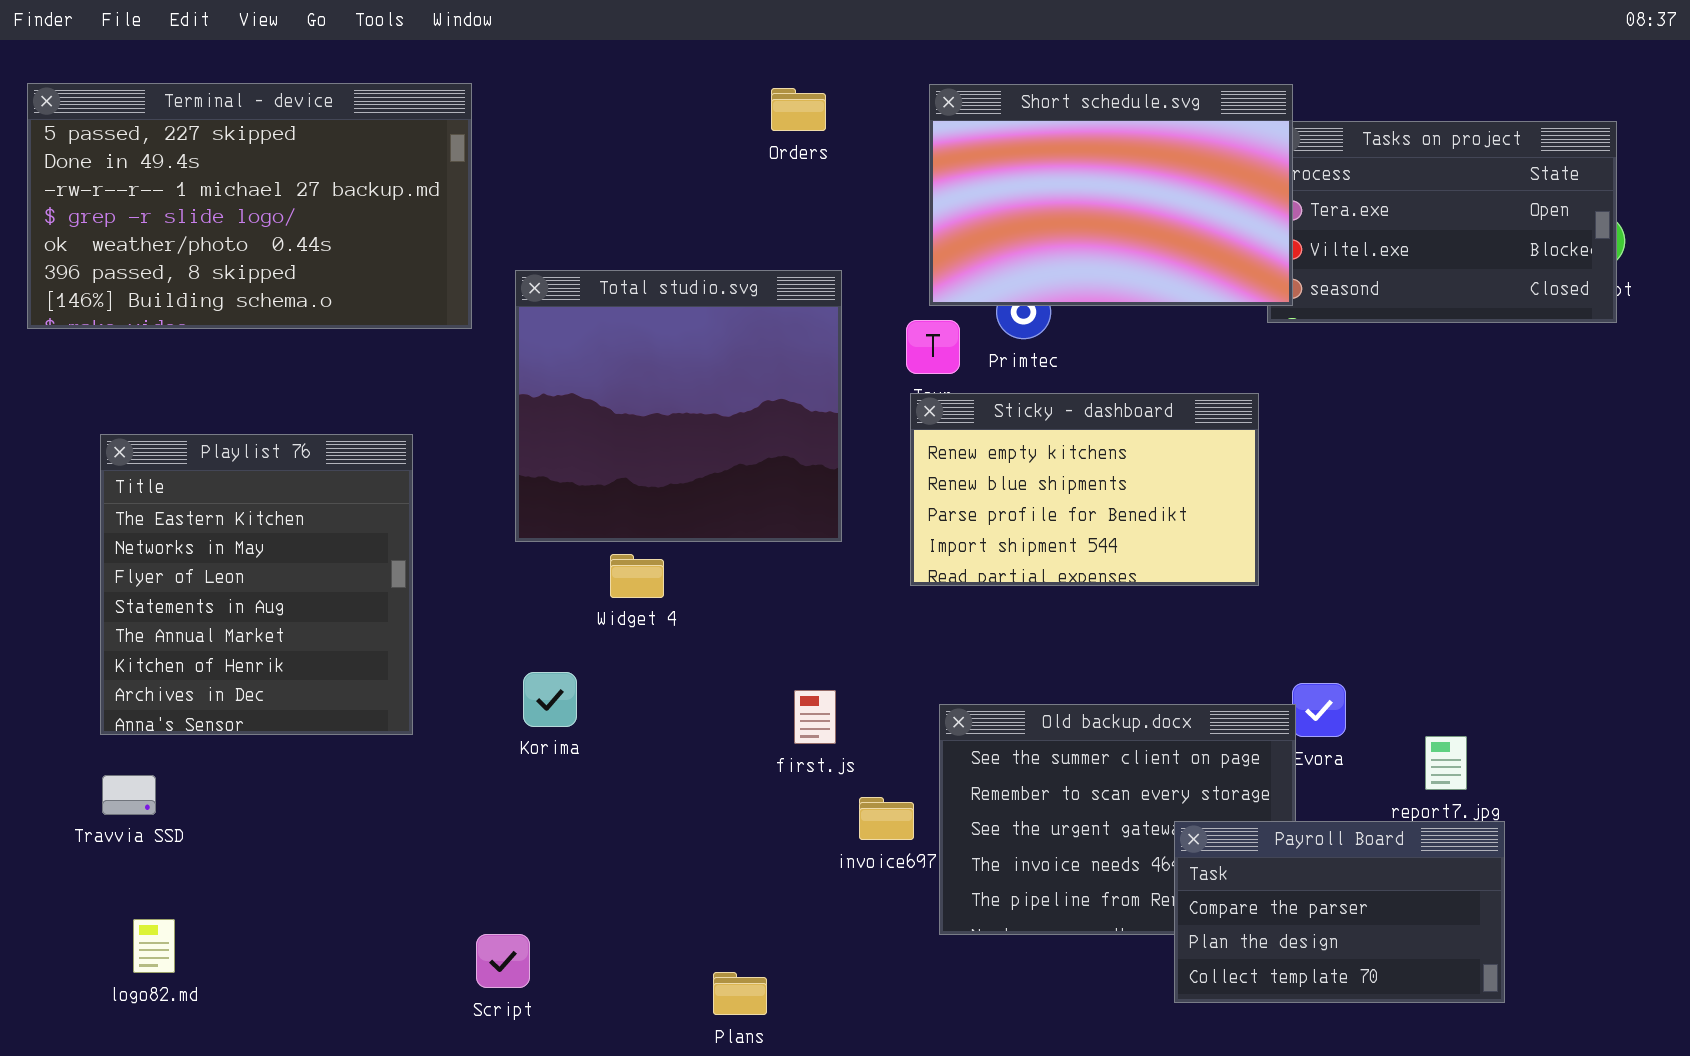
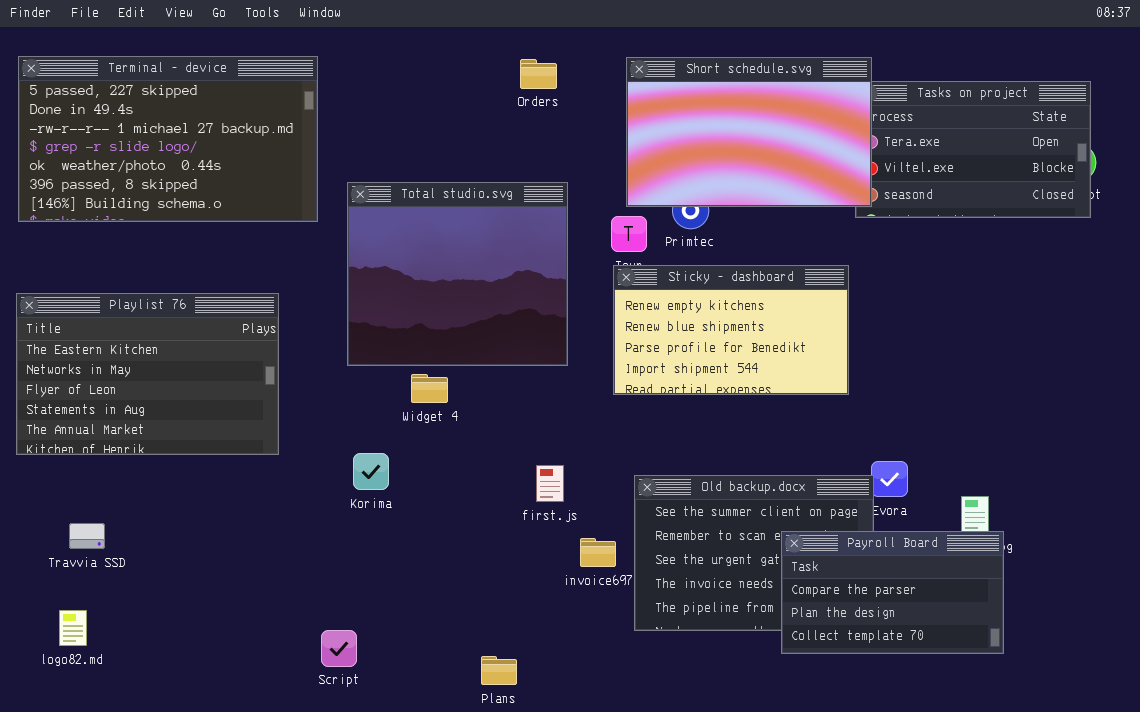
Playlist 76: [100,434,413,735] -> [16,293,279,455], resized
Payroll Board: [1174,821,1505,1003] -> [781,531,1004,654], moved
logo82.md: [133,919,175,973] -> [59,610,87,646], moved

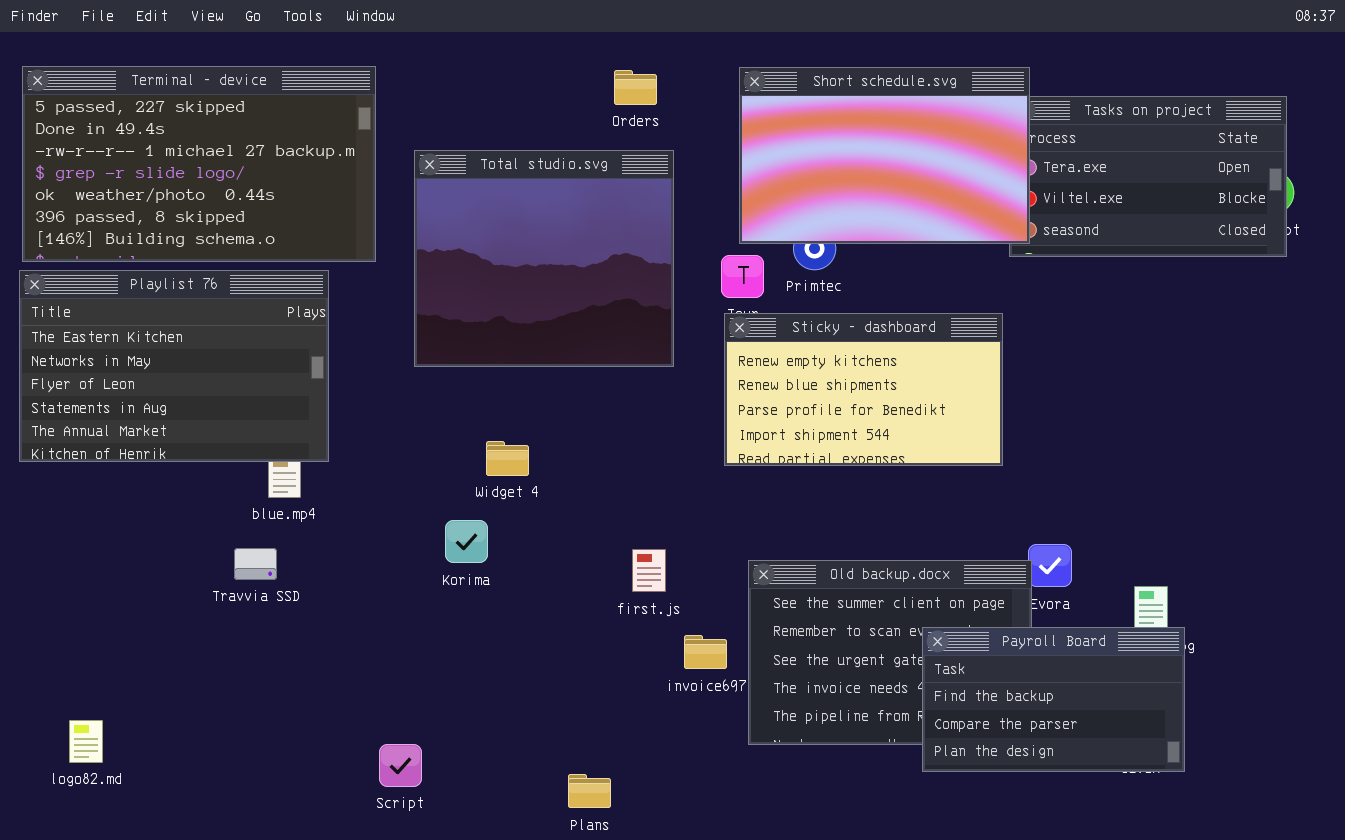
Total studio.svg: [347,182,568,366] -> [414,150,674,367], moved
Playlist 76: [16,293,279,455] -> [19,270,329,462], moved
Korima: [353,453,389,490] -> [445,520,488,563], moved
Travvia SSD: [69,523,105,549] -> [234,548,277,580], moved
Payroll Board: [781,531,1004,654] -> [922,627,1185,772], scrolled up 1 row

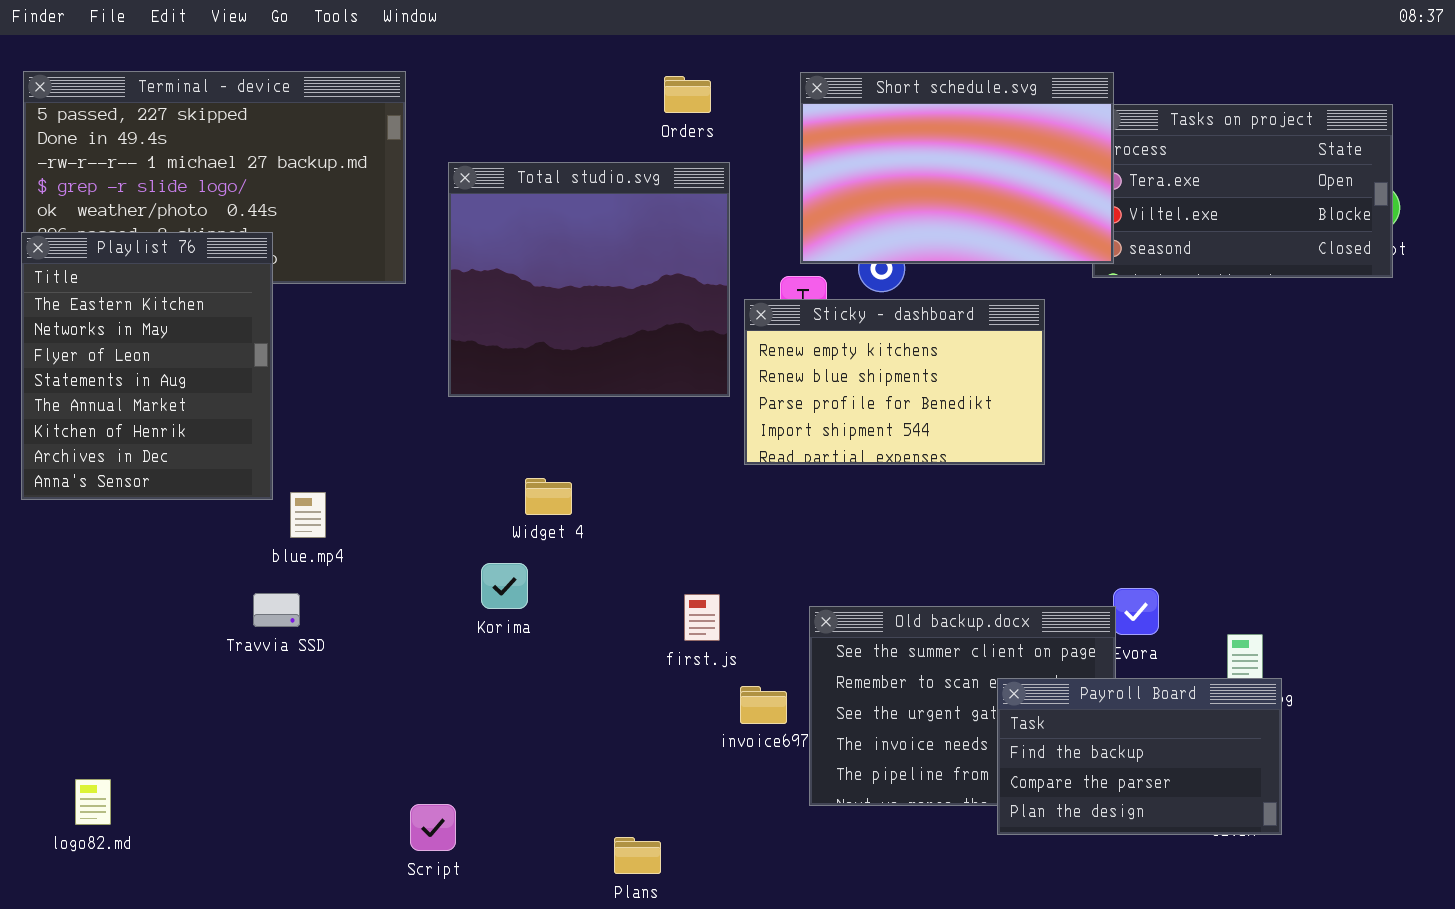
Playlist 76: [19,270,329,462] -> [21,232,273,500], resized
Sticky - dashboard: [724,313,1003,466] -> [744,299,1045,465], moved

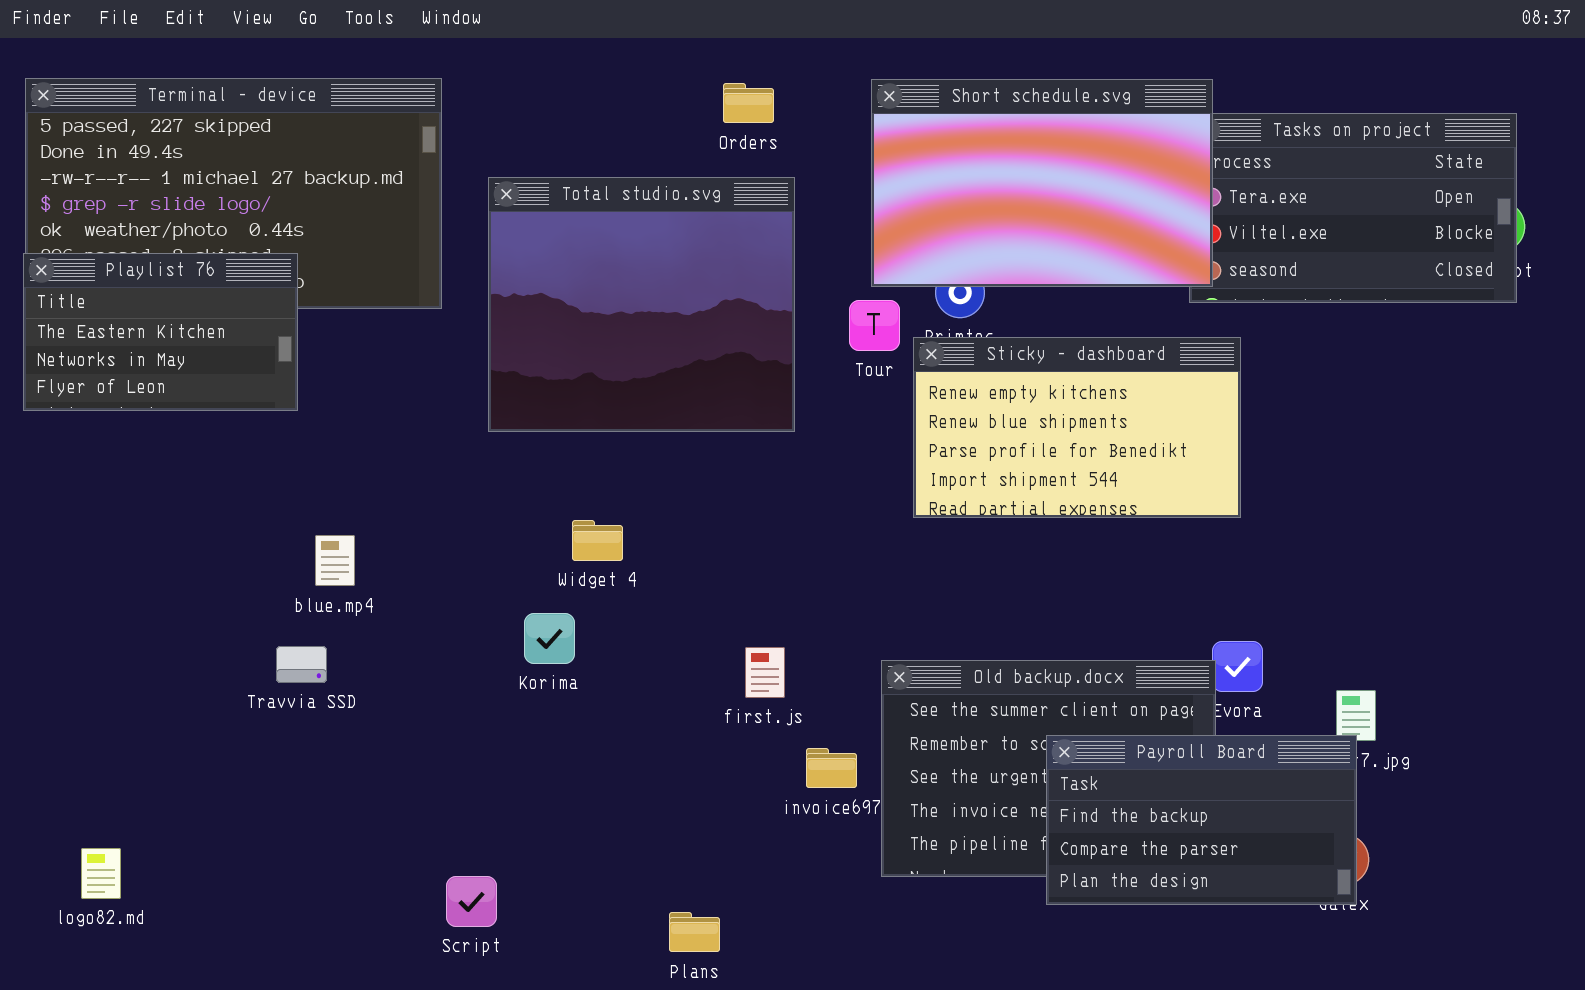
Playlist 76: [21,232,273,500] -> [23,253,298,411], resized
Sticky - dashboard: [744,299,1045,465] -> [913,337,1241,518], moved
Payroll Board: [997,678,1282,835] -> [1046,735,1357,905], moved

